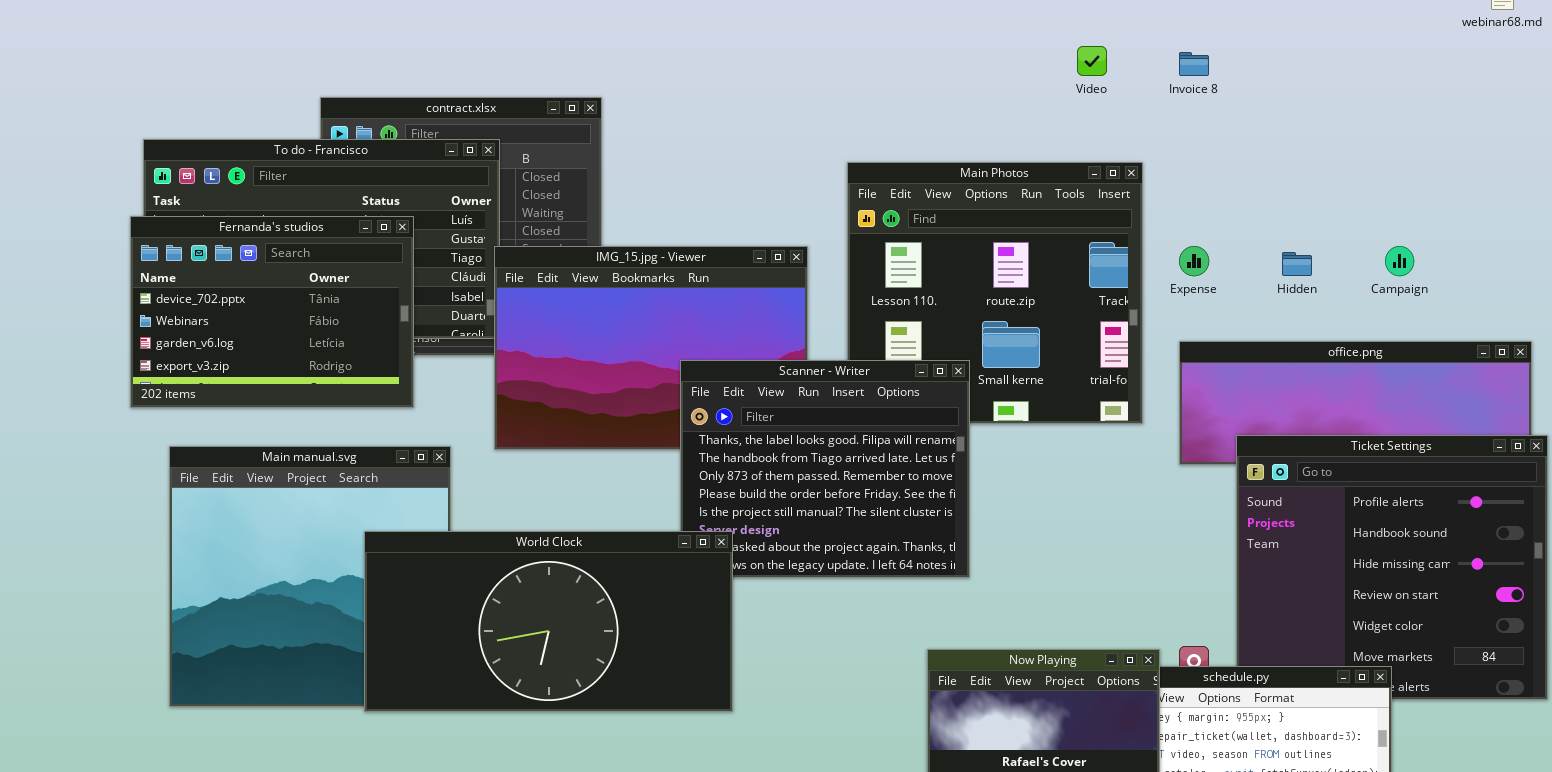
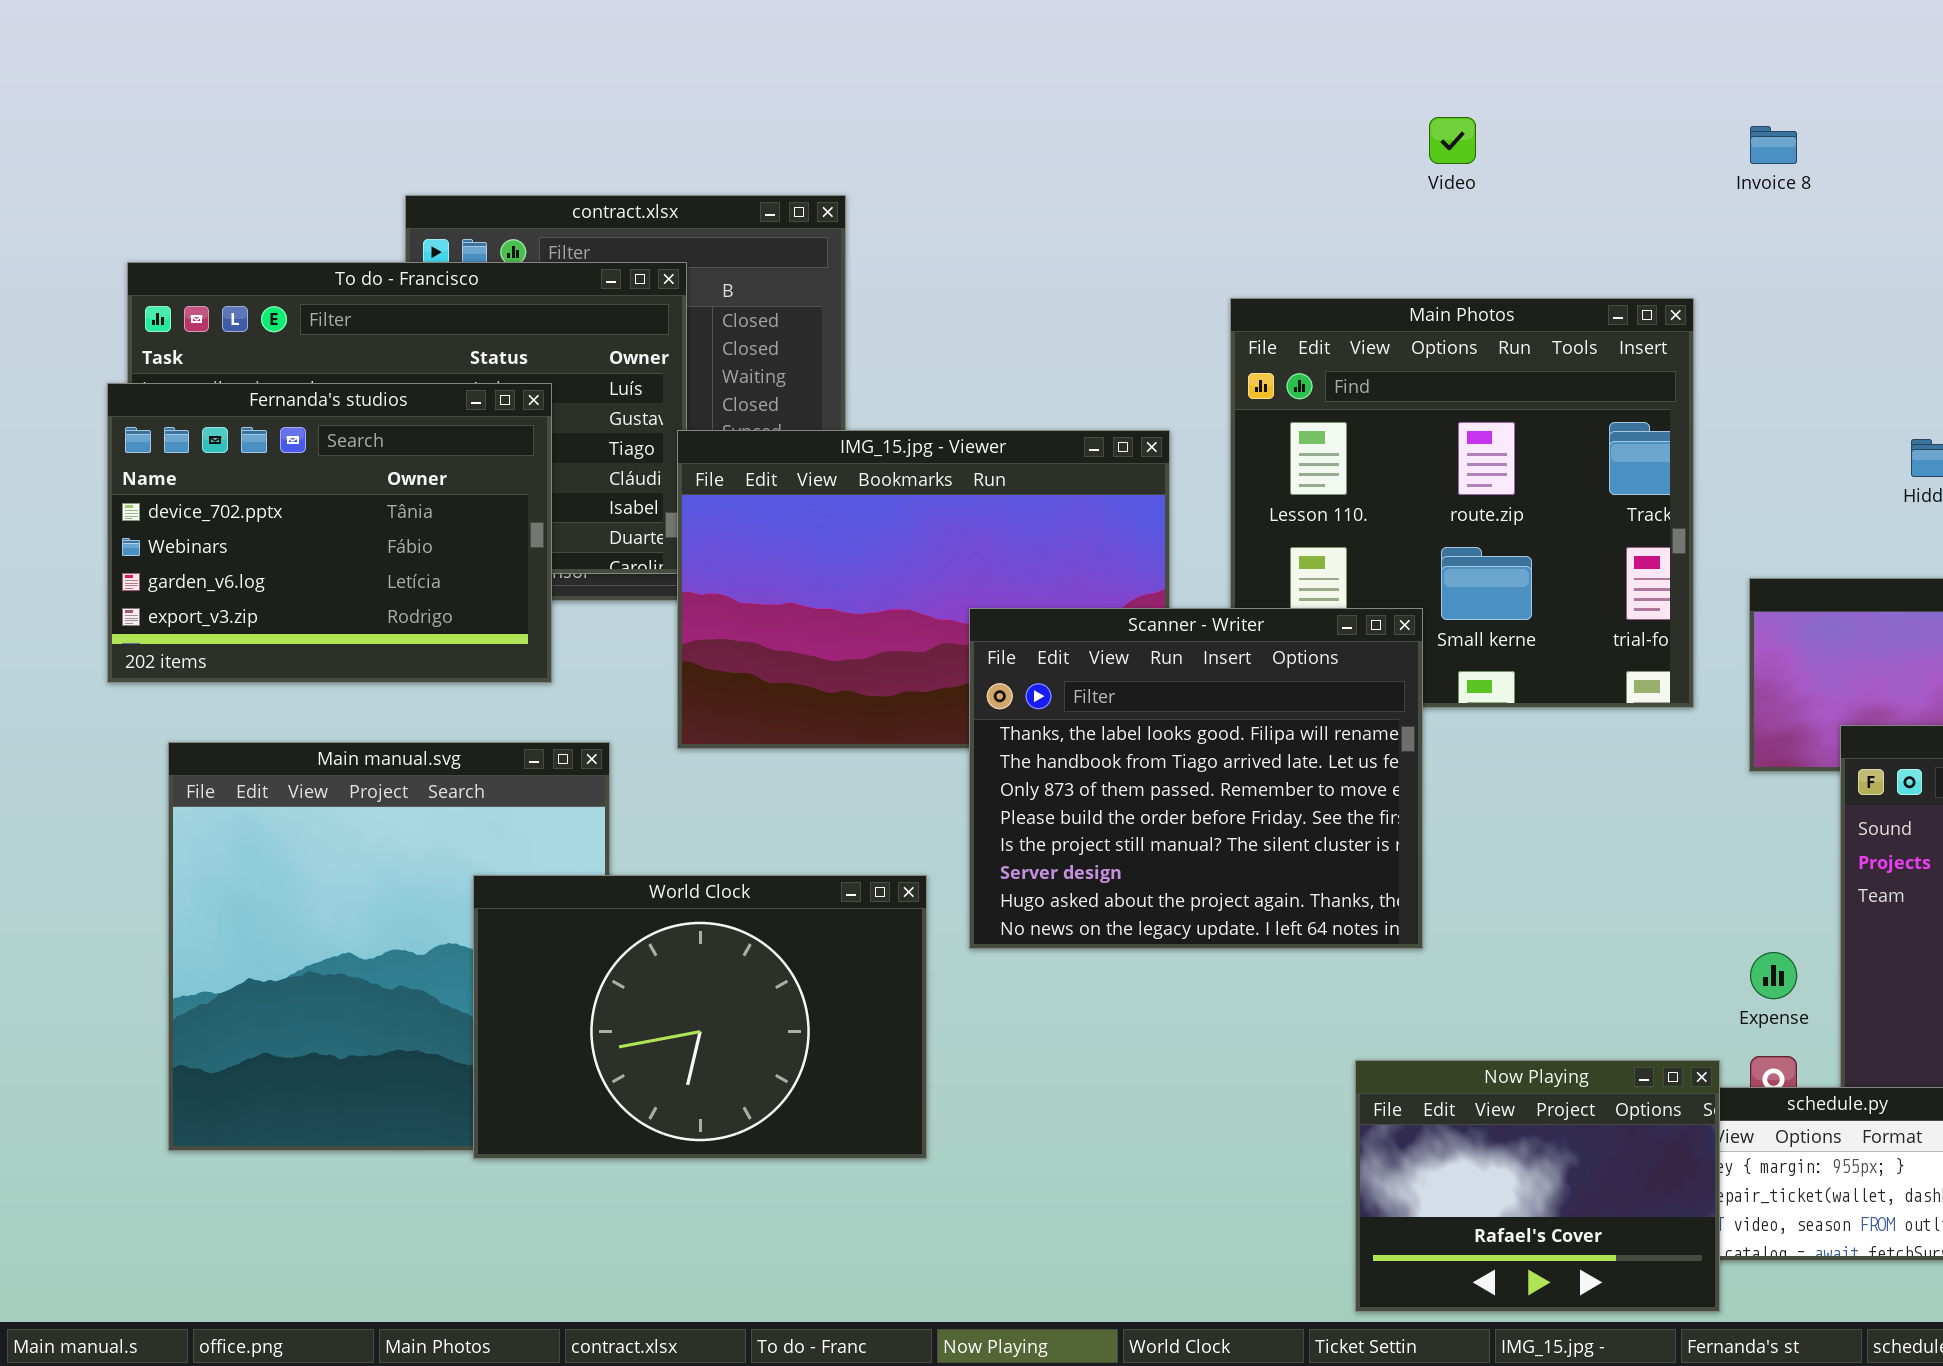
Video: [1077,46,1107,76] -> [1429,117,1476,164], moved
Expense: [1179,246,1209,276] -> [1750,952,1797,999], moved
World Clock: [364,531,733,712] -> [473,875,927,1159], resized

